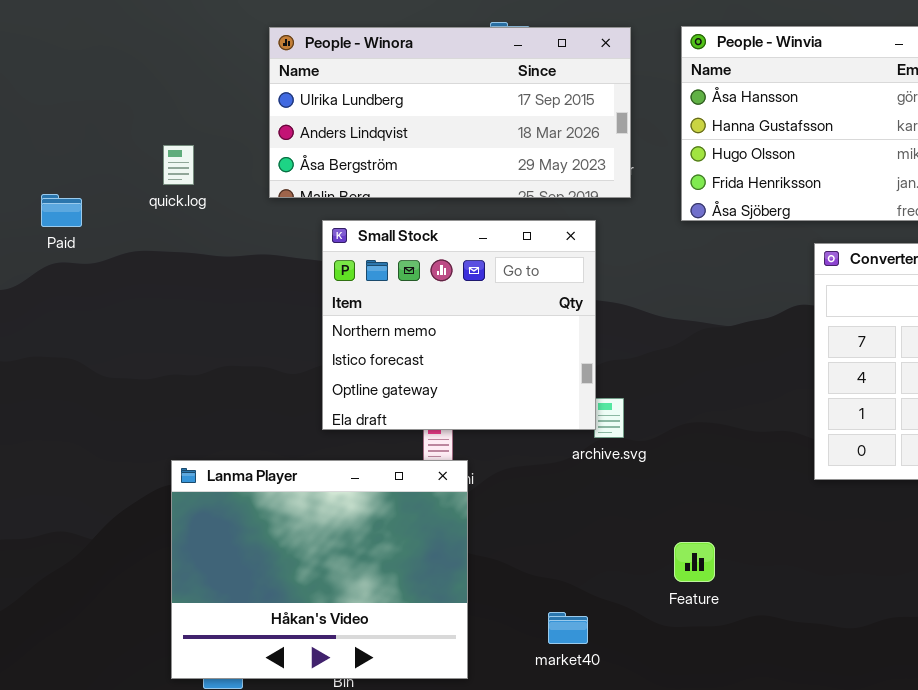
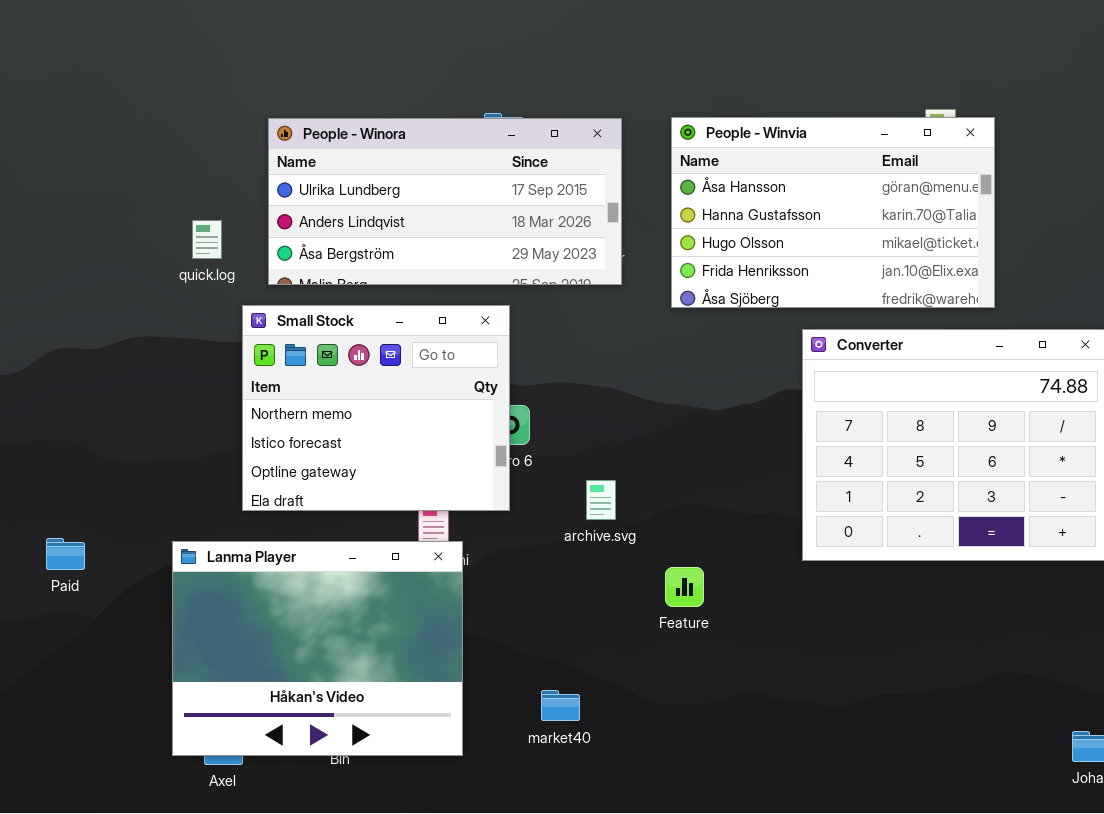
quick.log: [163,145,194,185] -> [192,220,222,259], moved
Paid: [41,194,82,227] -> [46,538,85,570], moved
Small Stock: [322,220,596,430] -> [242,305,510,511], moved
Feature: [674,542,715,582] -> [665,567,704,607], moved

